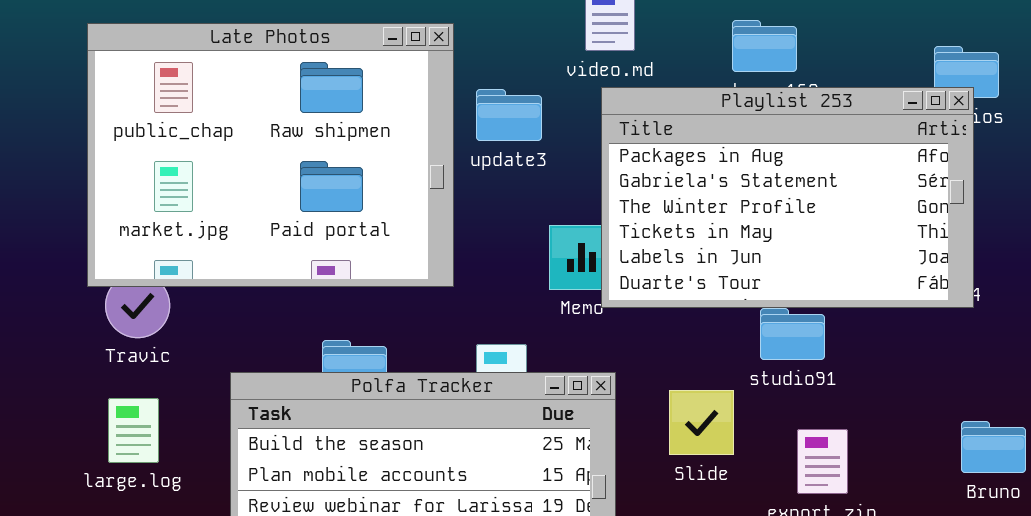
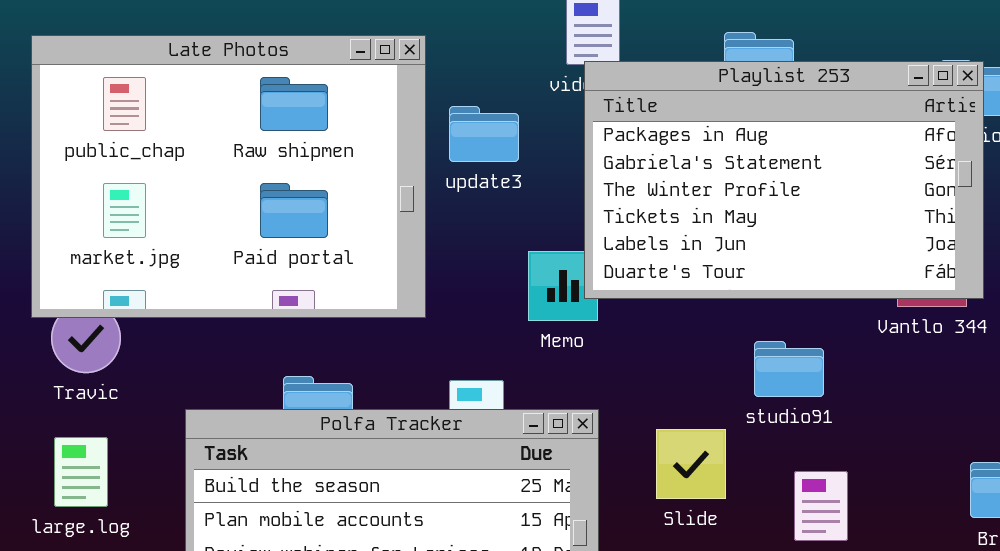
Playlist 253: [601,87,974,308] -> [584,61,984,299], moved

